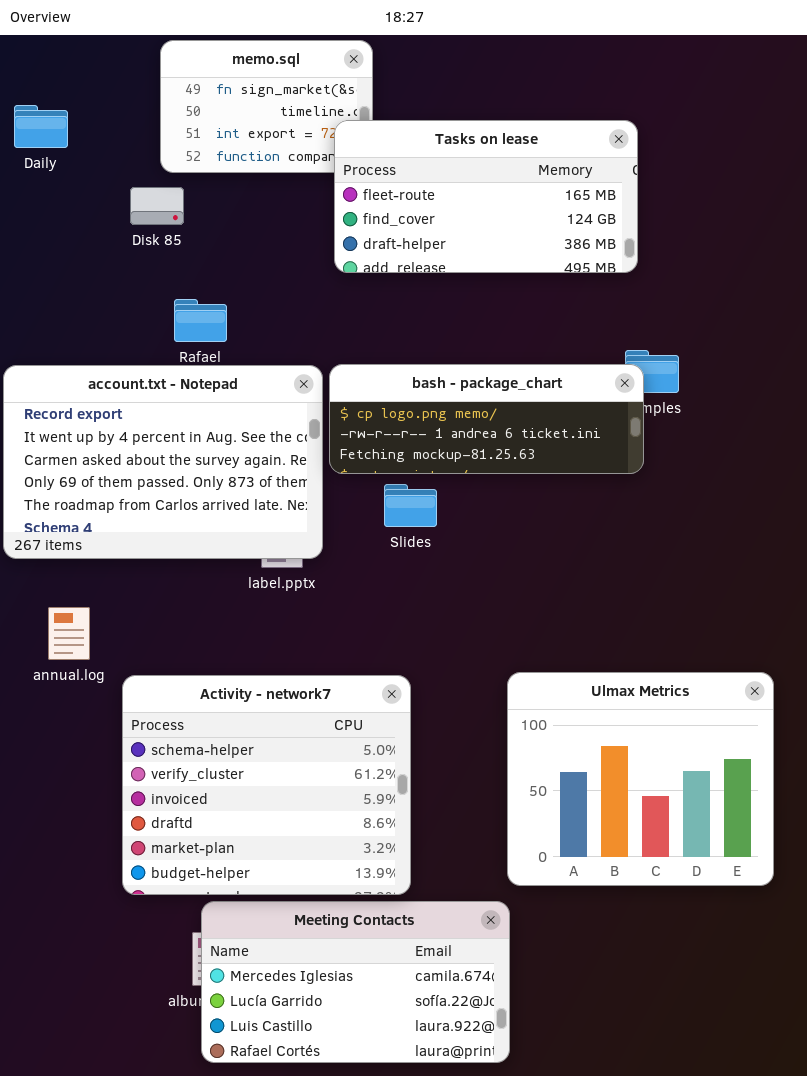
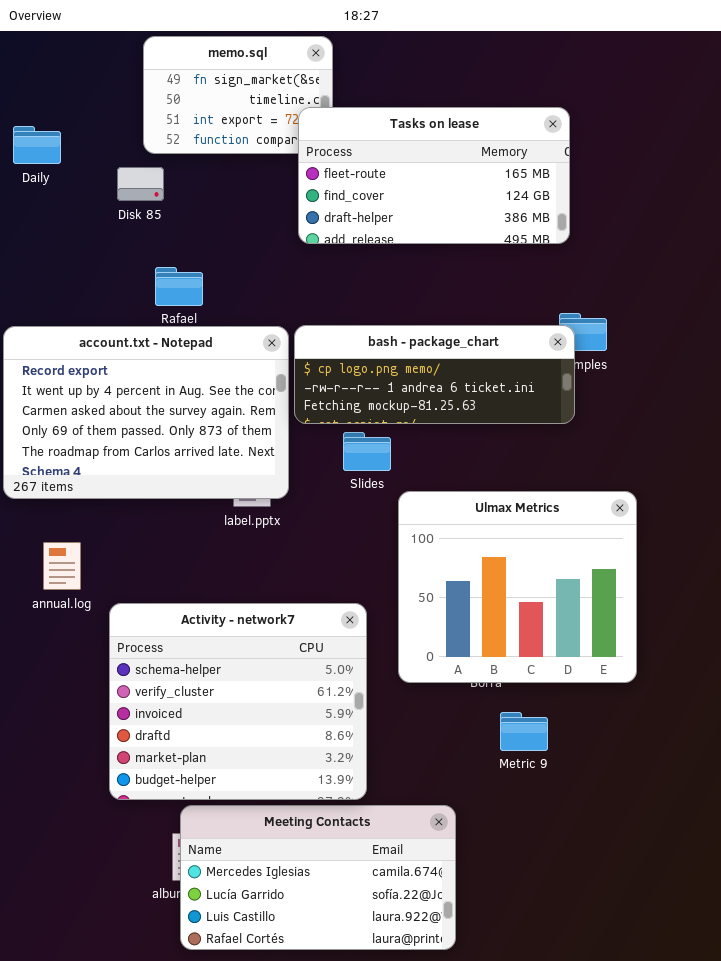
Daily: [14,105,68,148] -> [13,126,61,164], moved
Ulmax Metrics: [507,672,774,886] -> [398,491,637,683], moved

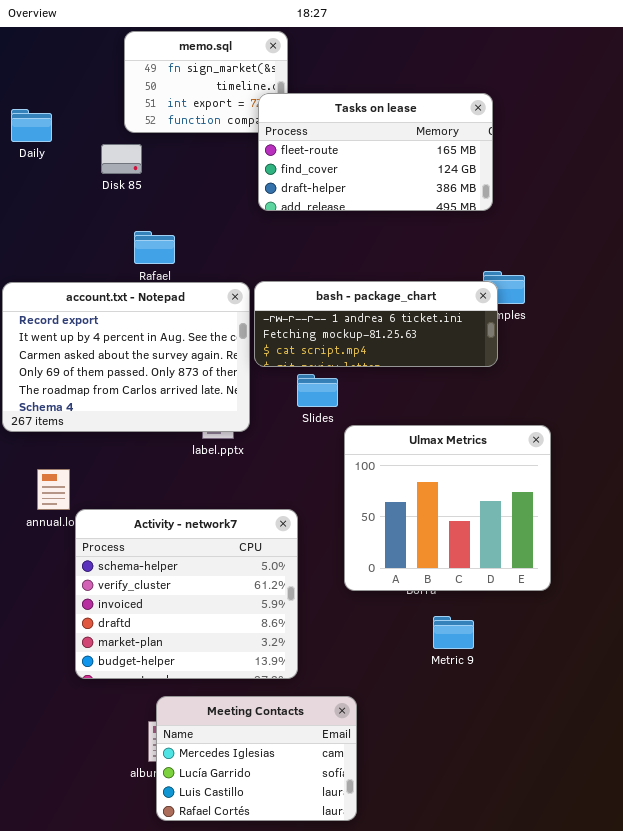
bash - package_chart: [294,325,575,424] -> [254,281,498,367], scrolled down 1 row
Activity - network7: [109,603,367,800] -> [75,509,298,679], moved
Meeting Contacts: [180,805,456,950] -> [156,696,357,821], resized

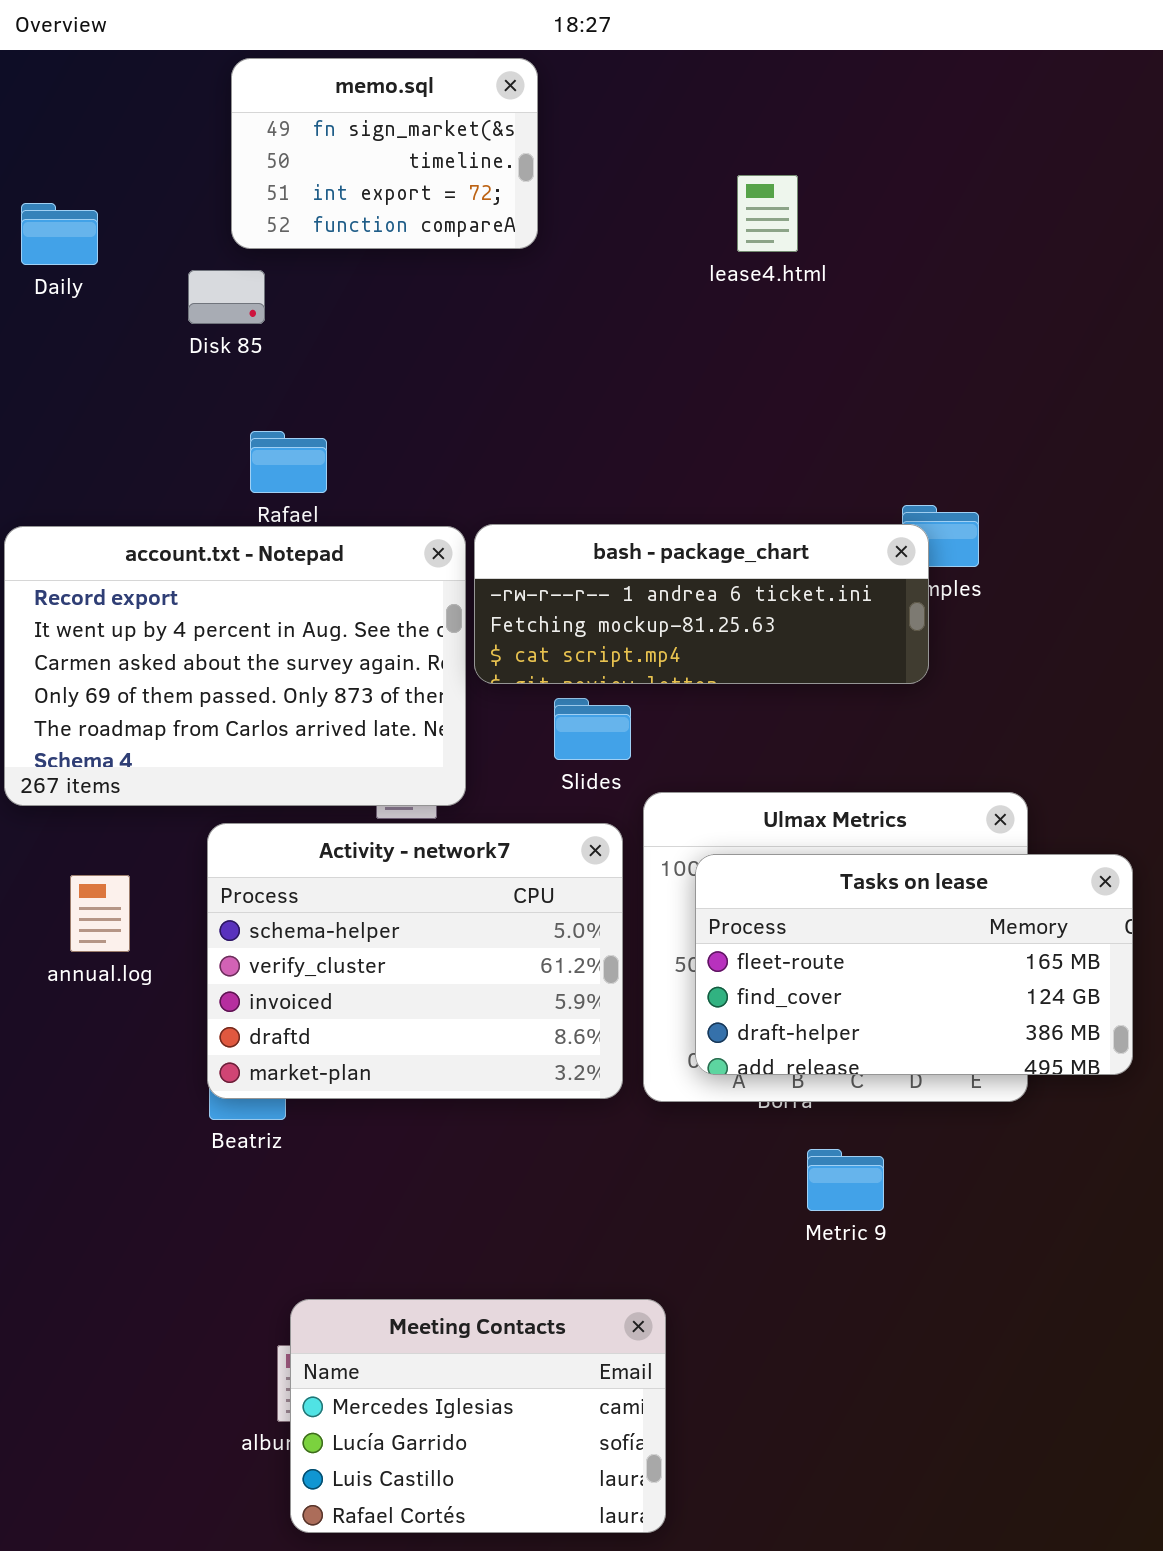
Tasks on lease: [258,93,493,211] -> [695,854,1133,1075], moved
Activity - network7: [75,509,298,679] -> [207,823,623,1099], moved, resized

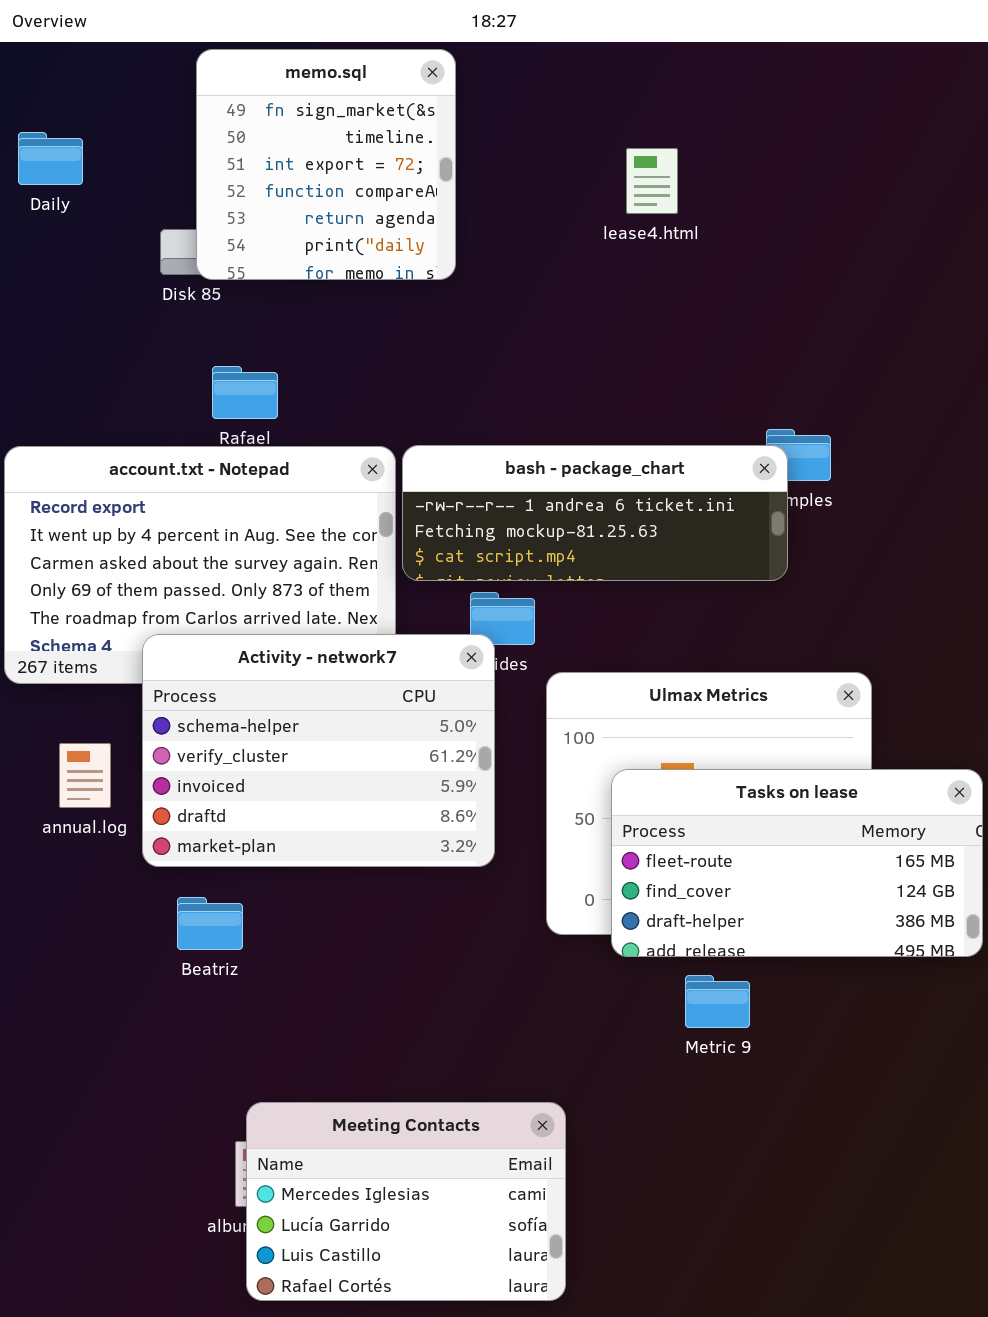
memo.sql: [231,58,538,249] -> [196,49,456,280], resized
Daily: [21,203,98,265] -> [18,132,83,185], moved
Activity - network7: [207,823,623,1099] -> [142,634,495,867], moved
Tasks on lease: [695,854,1133,1075] -> [611,769,983,957], moved

